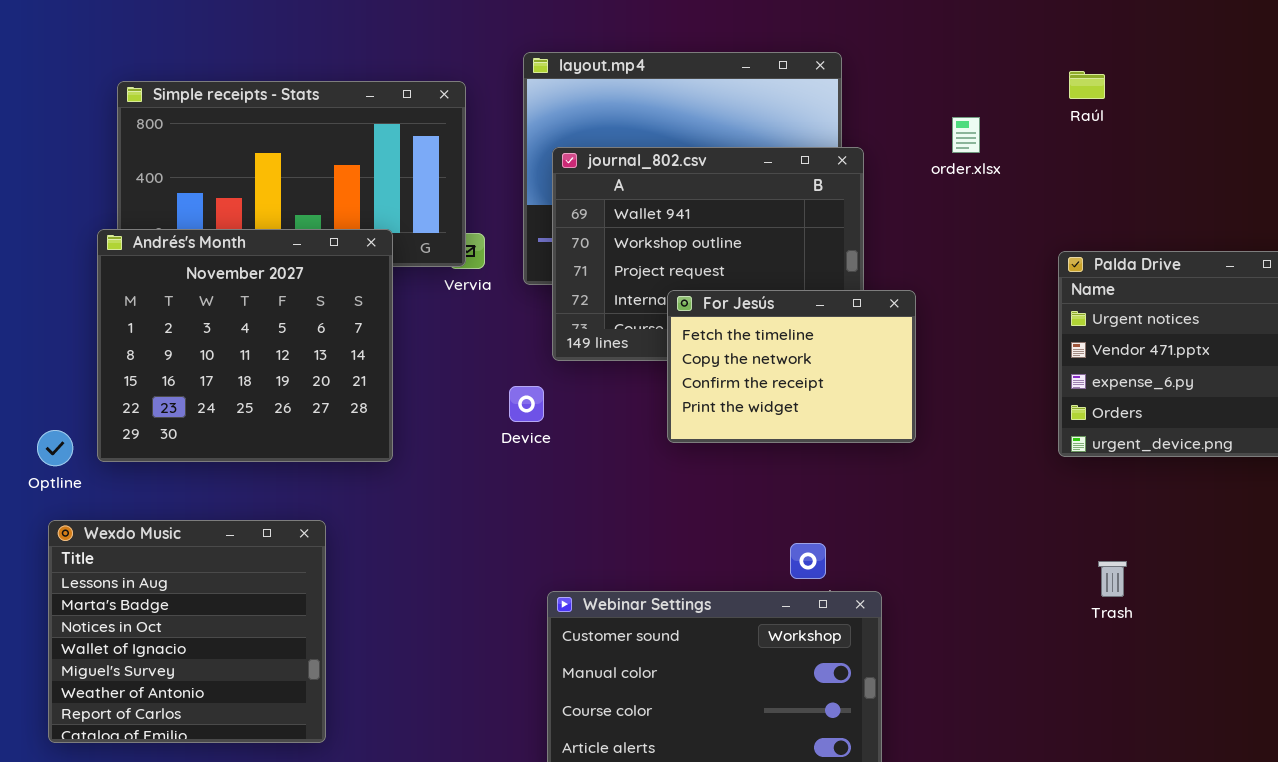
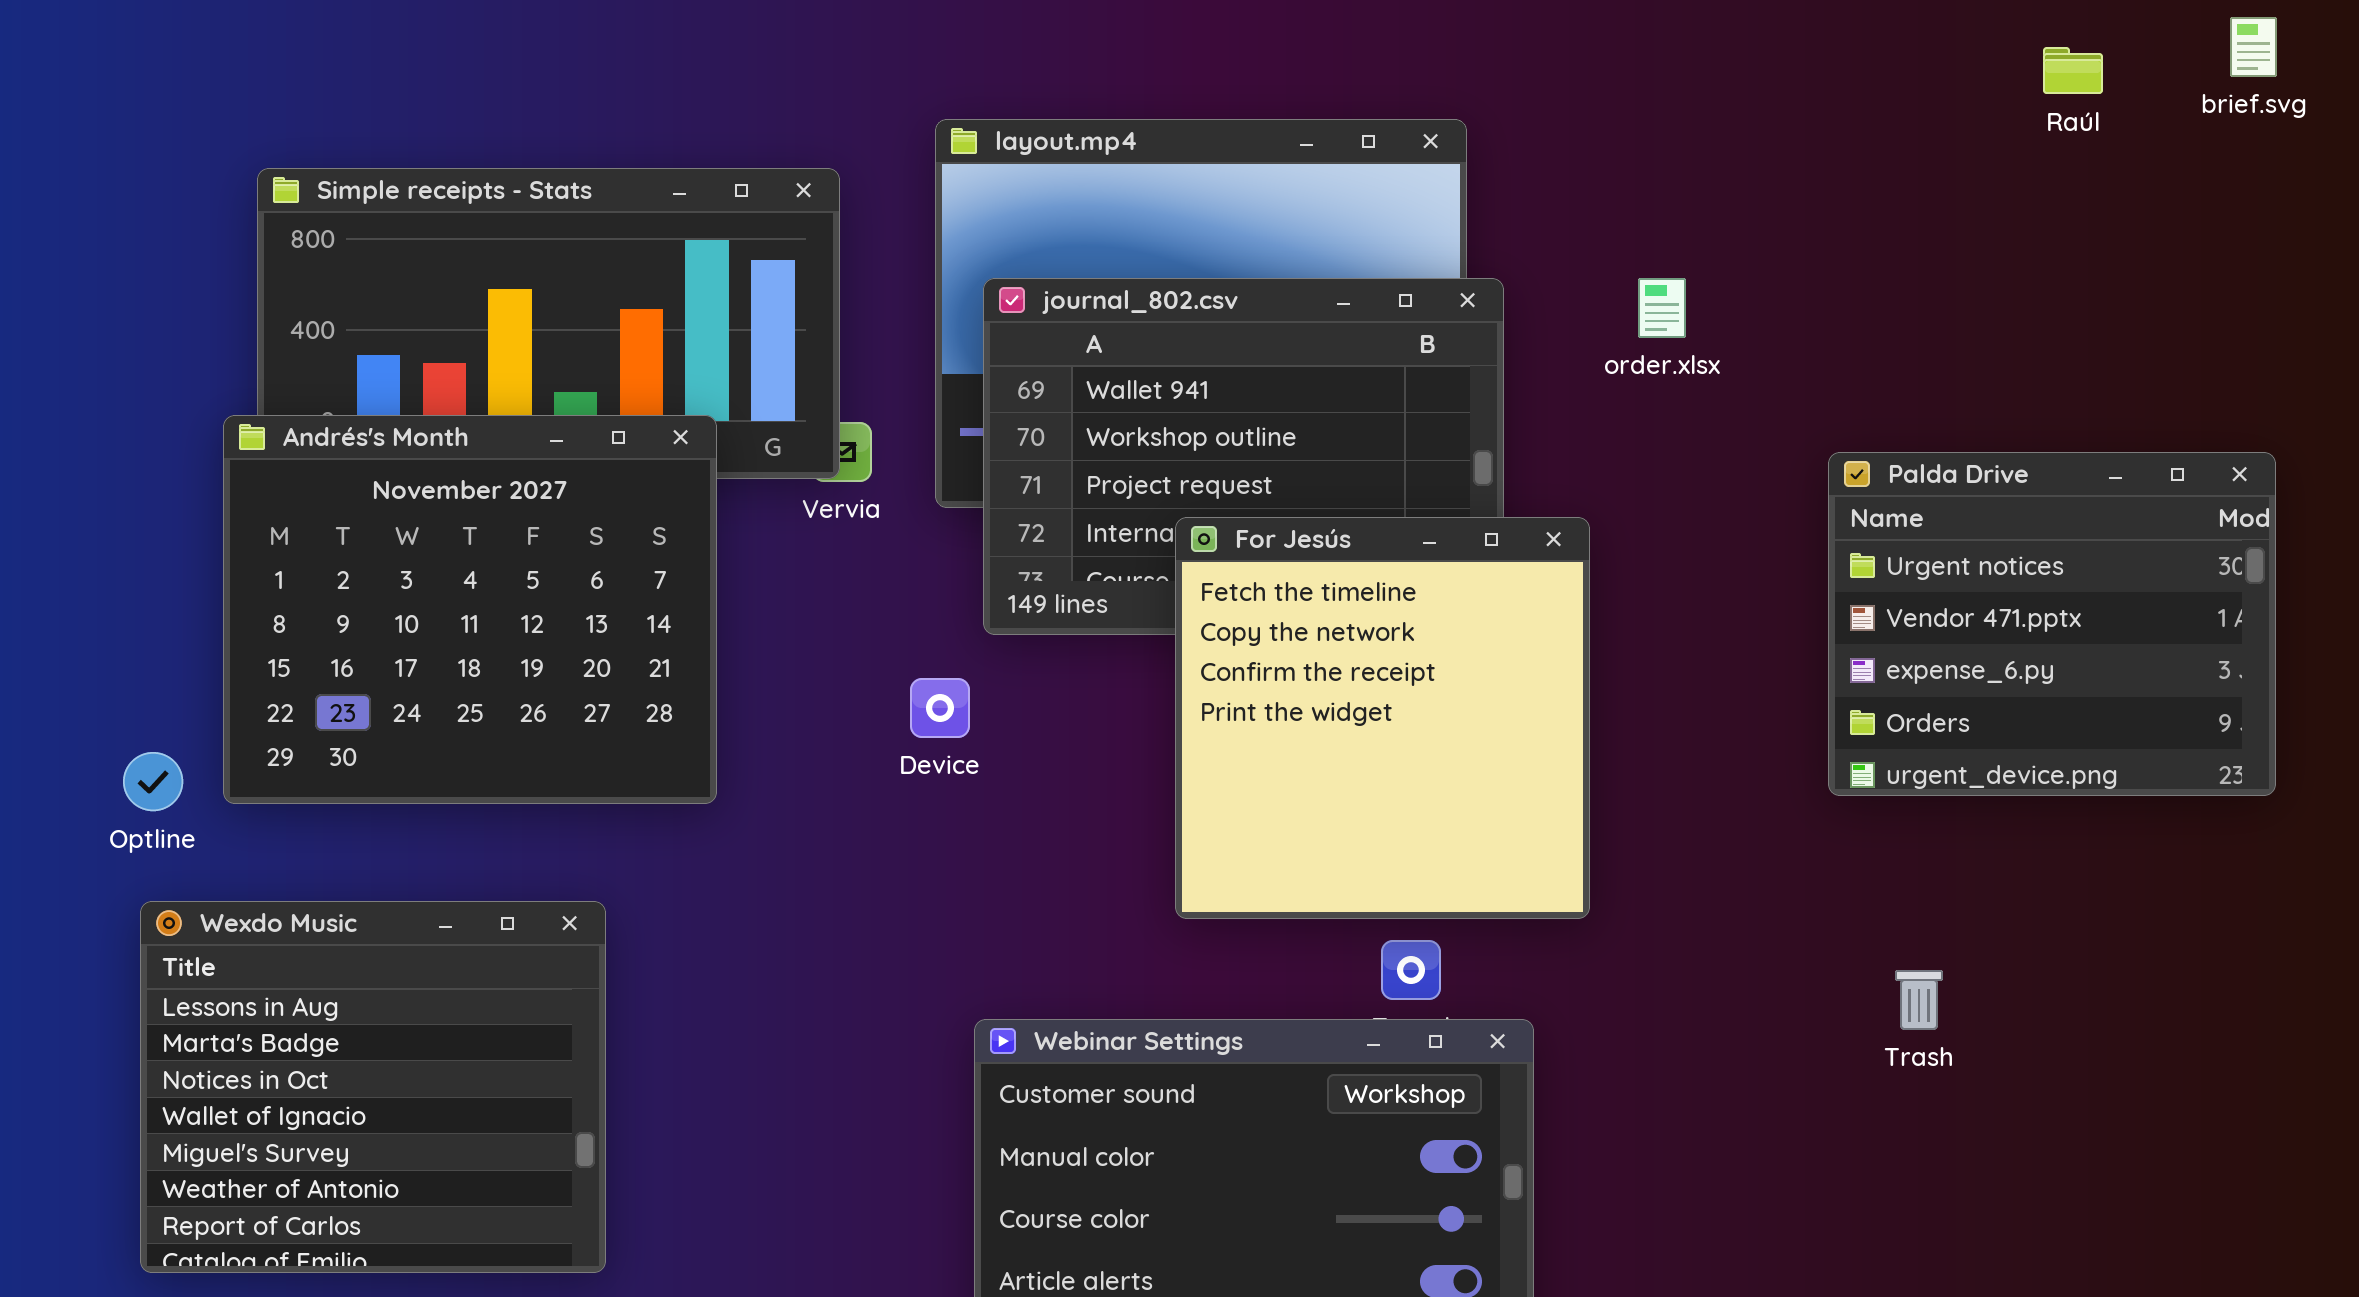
Raúl: [1069,71,1105,99] -> [2043,47,2103,94], moved
order.xlsx: [952,117,980,153] -> [1638,278,1686,338], moved
For Jesús: [667,290,916,443] -> [1175,517,1590,919], resized

